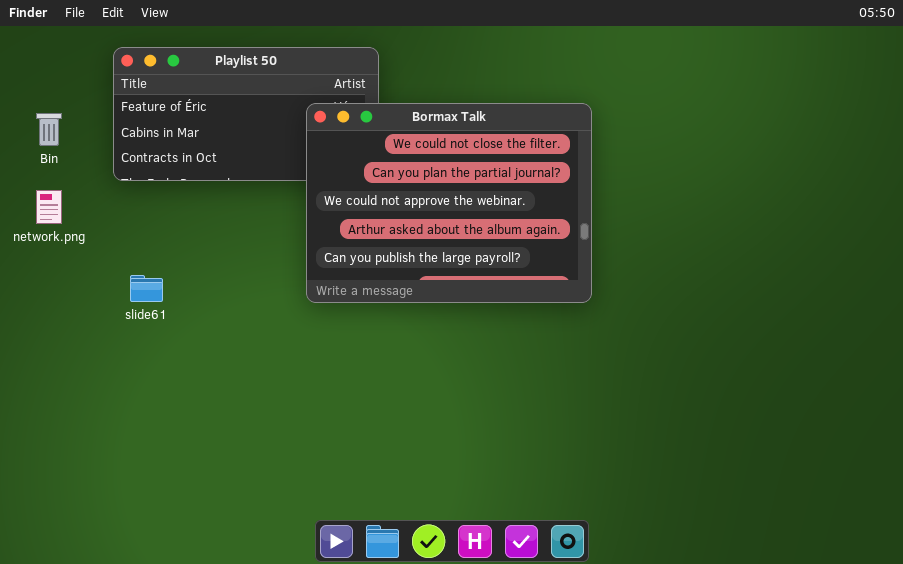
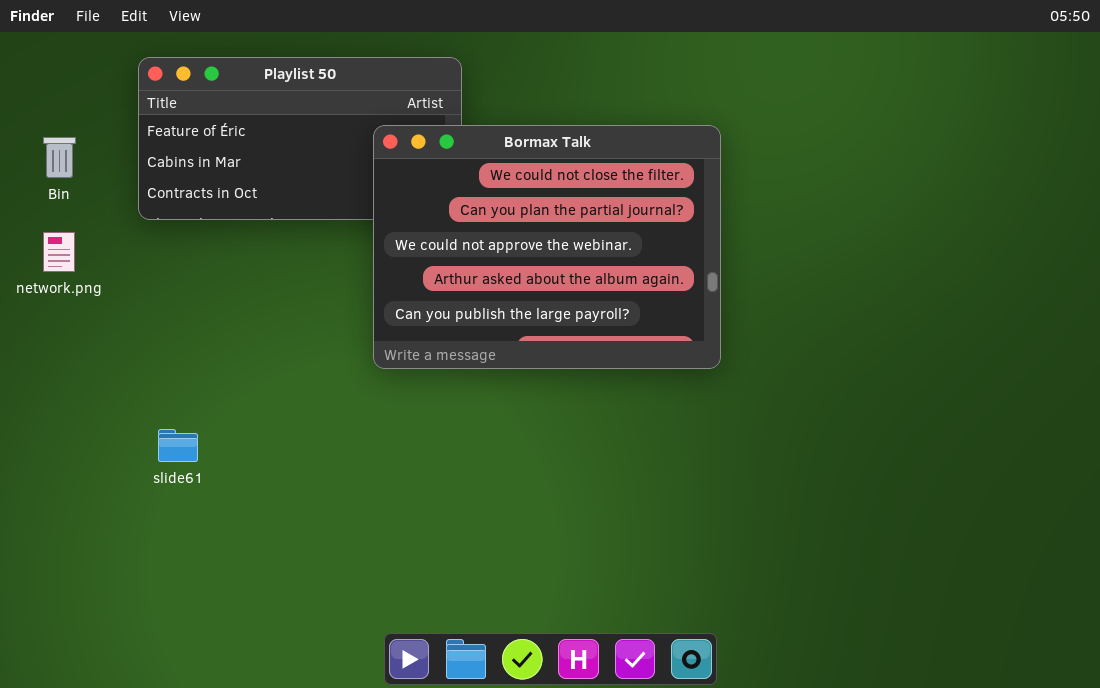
slide61: [130,275,163,302] -> [158,429,198,462], moved

